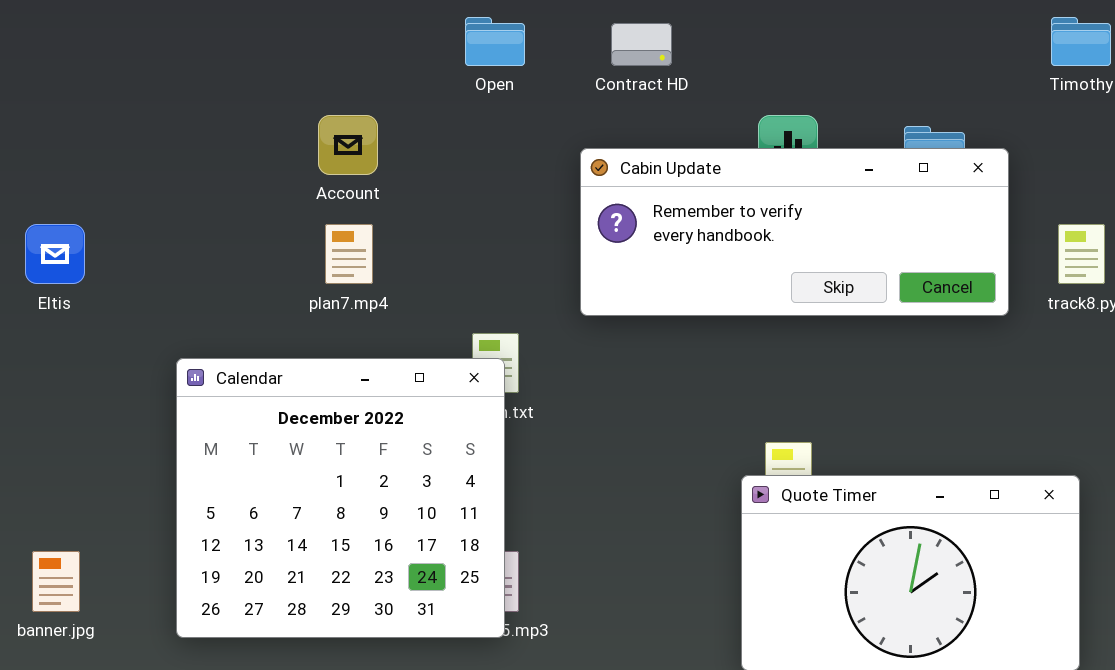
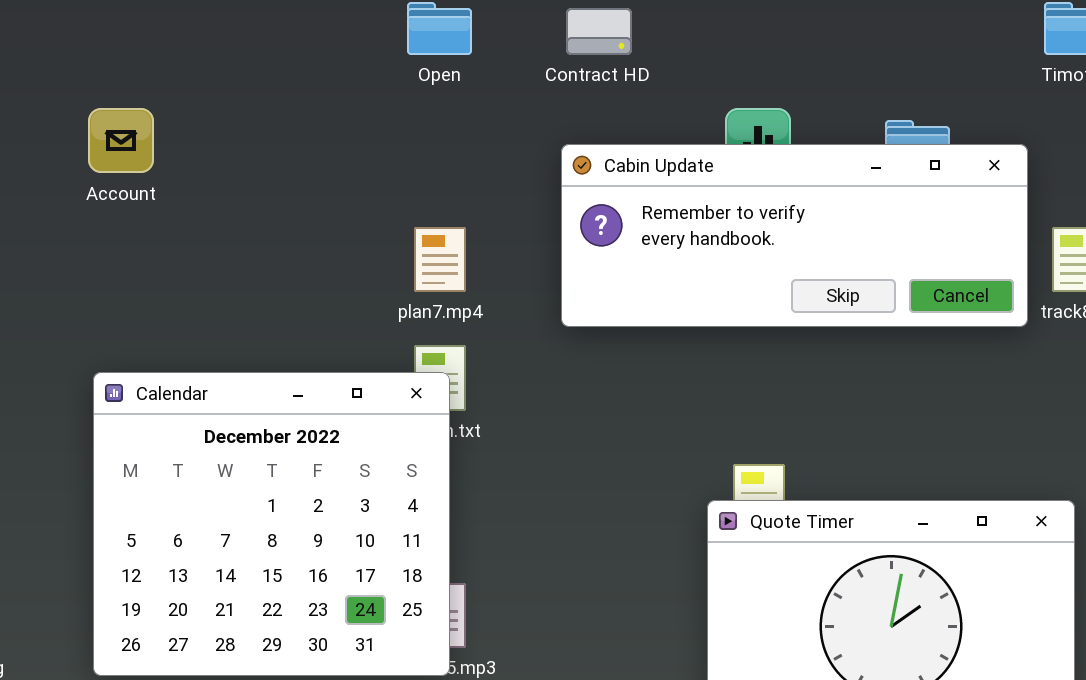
Account: [318,115,378,175] -> [88,108,154,173], moved
Cabin Update: [580,148,1009,316] -> [561,144,1028,327], moved
plan7.mp4: [325,224,373,284] -> [414,227,466,292], moved

